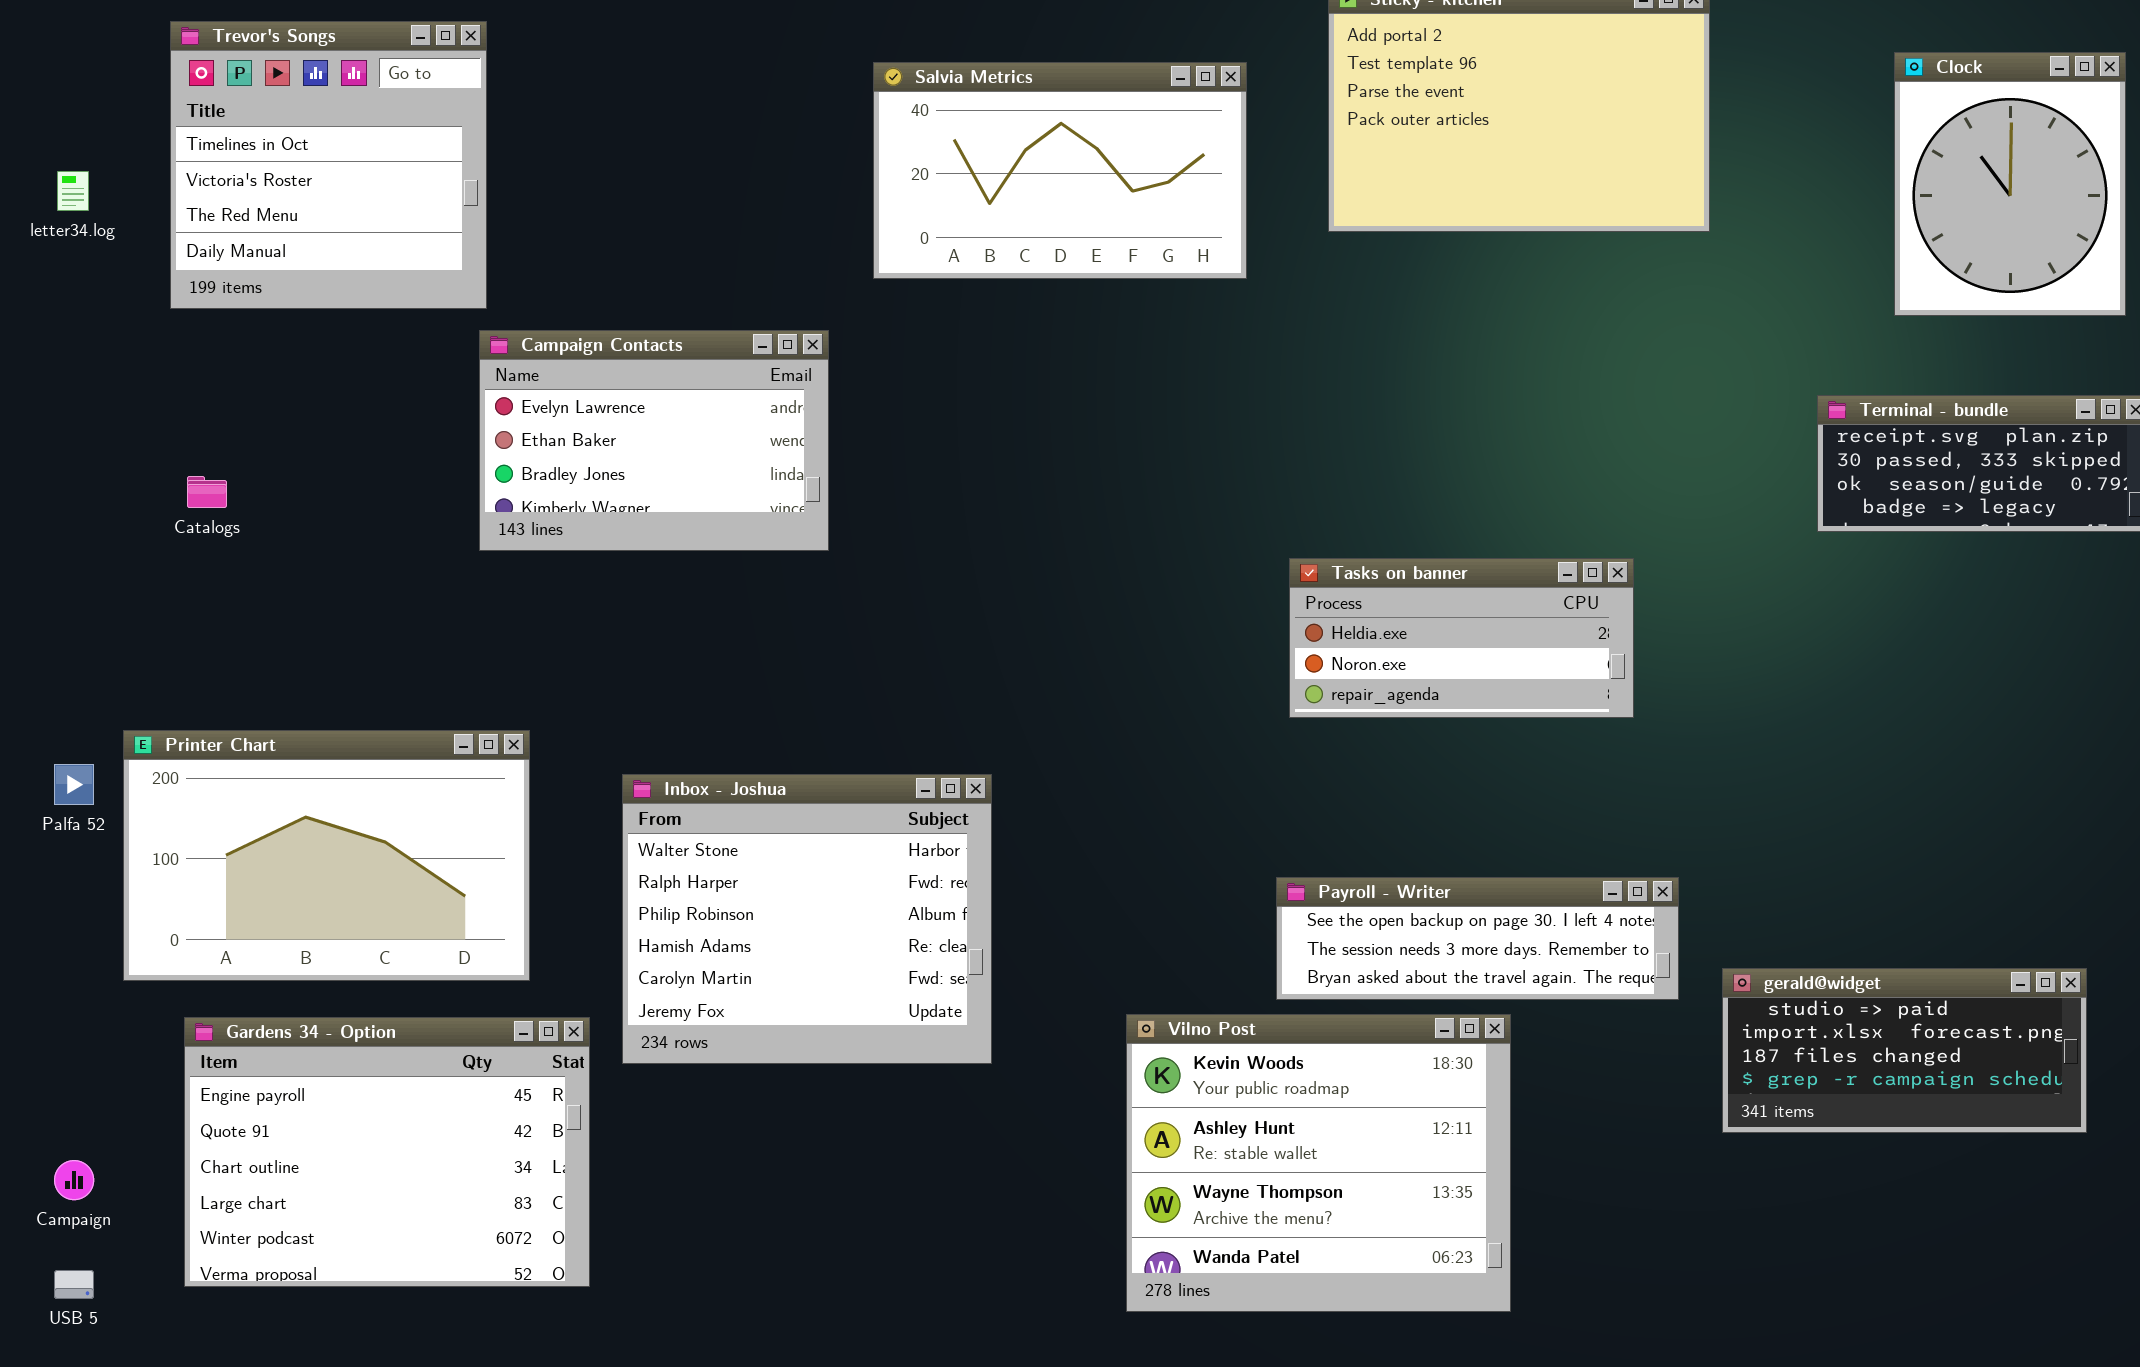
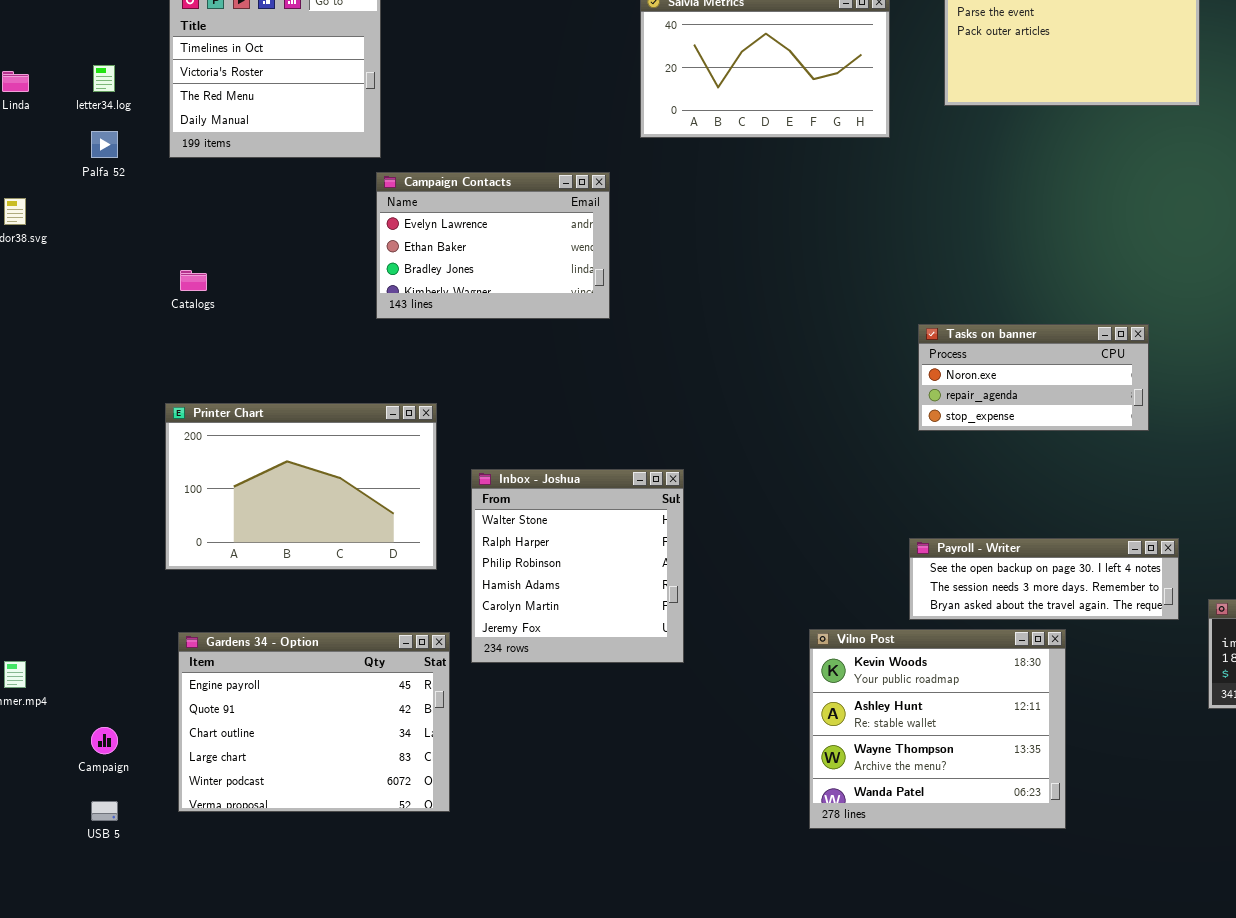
Tasks on banner: [1289,558,1634,718] -> [918,324,1149,431], scrolled down 1 row
Printer Chart: [123,730,530,981] -> [165,403,437,570], moved
Palfa 52: [54,764,94,805] -> [91,131,118,158], moved
Inbox - Joshua: [622,774,992,1064] -> [471,469,684,663], resized

